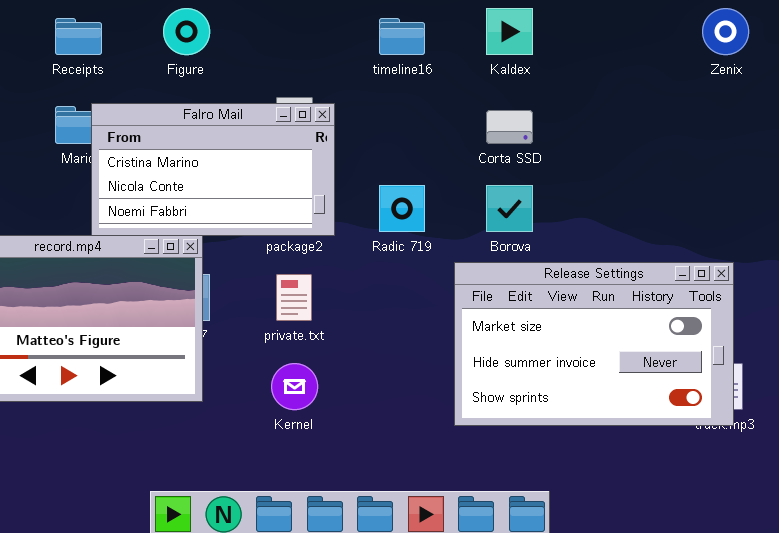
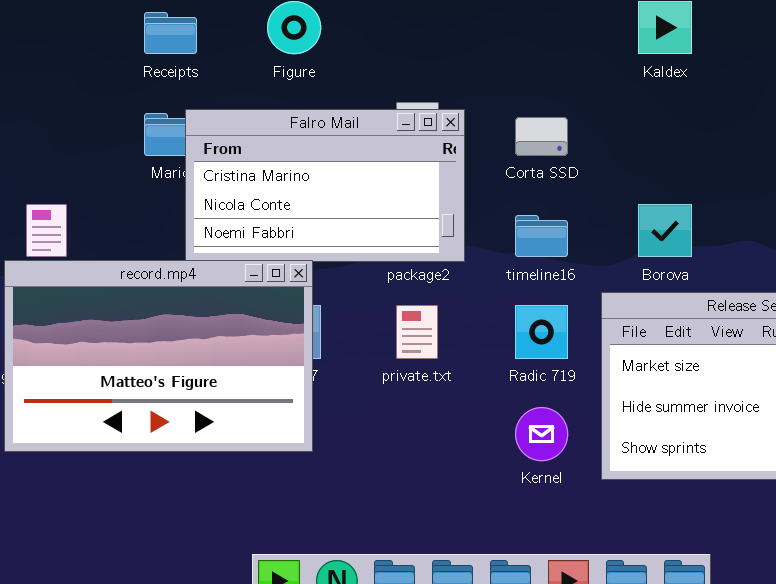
timeline16: [379,18,425,55] -> [515,215,568,257], moved
Corta SSD: [486,110,533,144] -> [515,117,568,156], moved
Radic 719: [379,185,425,232] -> [515,305,568,359], moved
Kernel: [271,363,318,410] -> [515,407,568,461], moved

